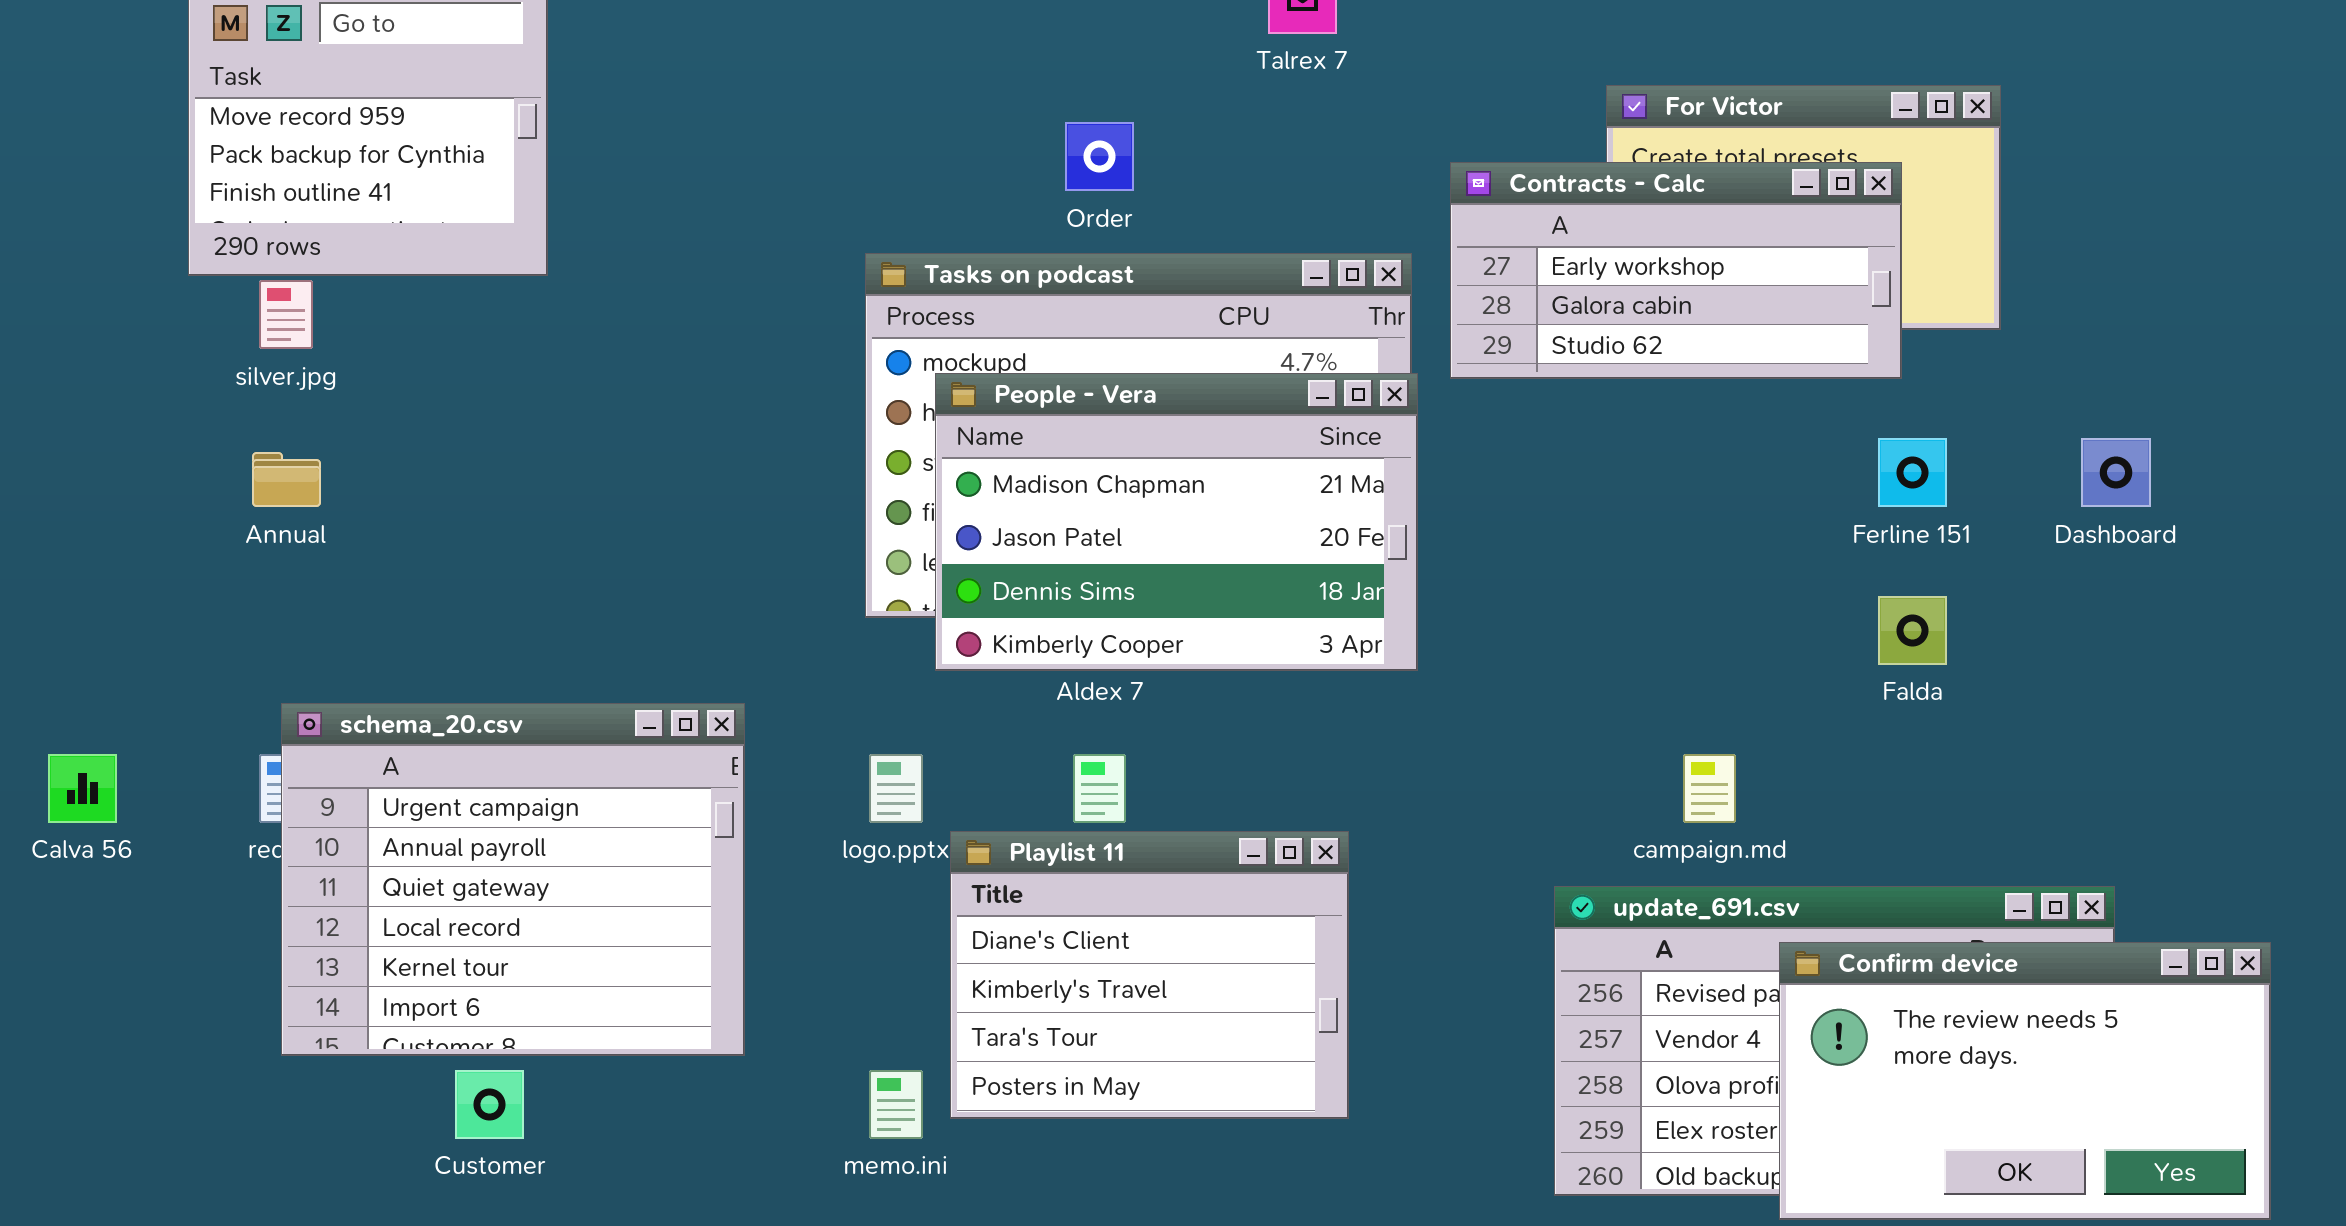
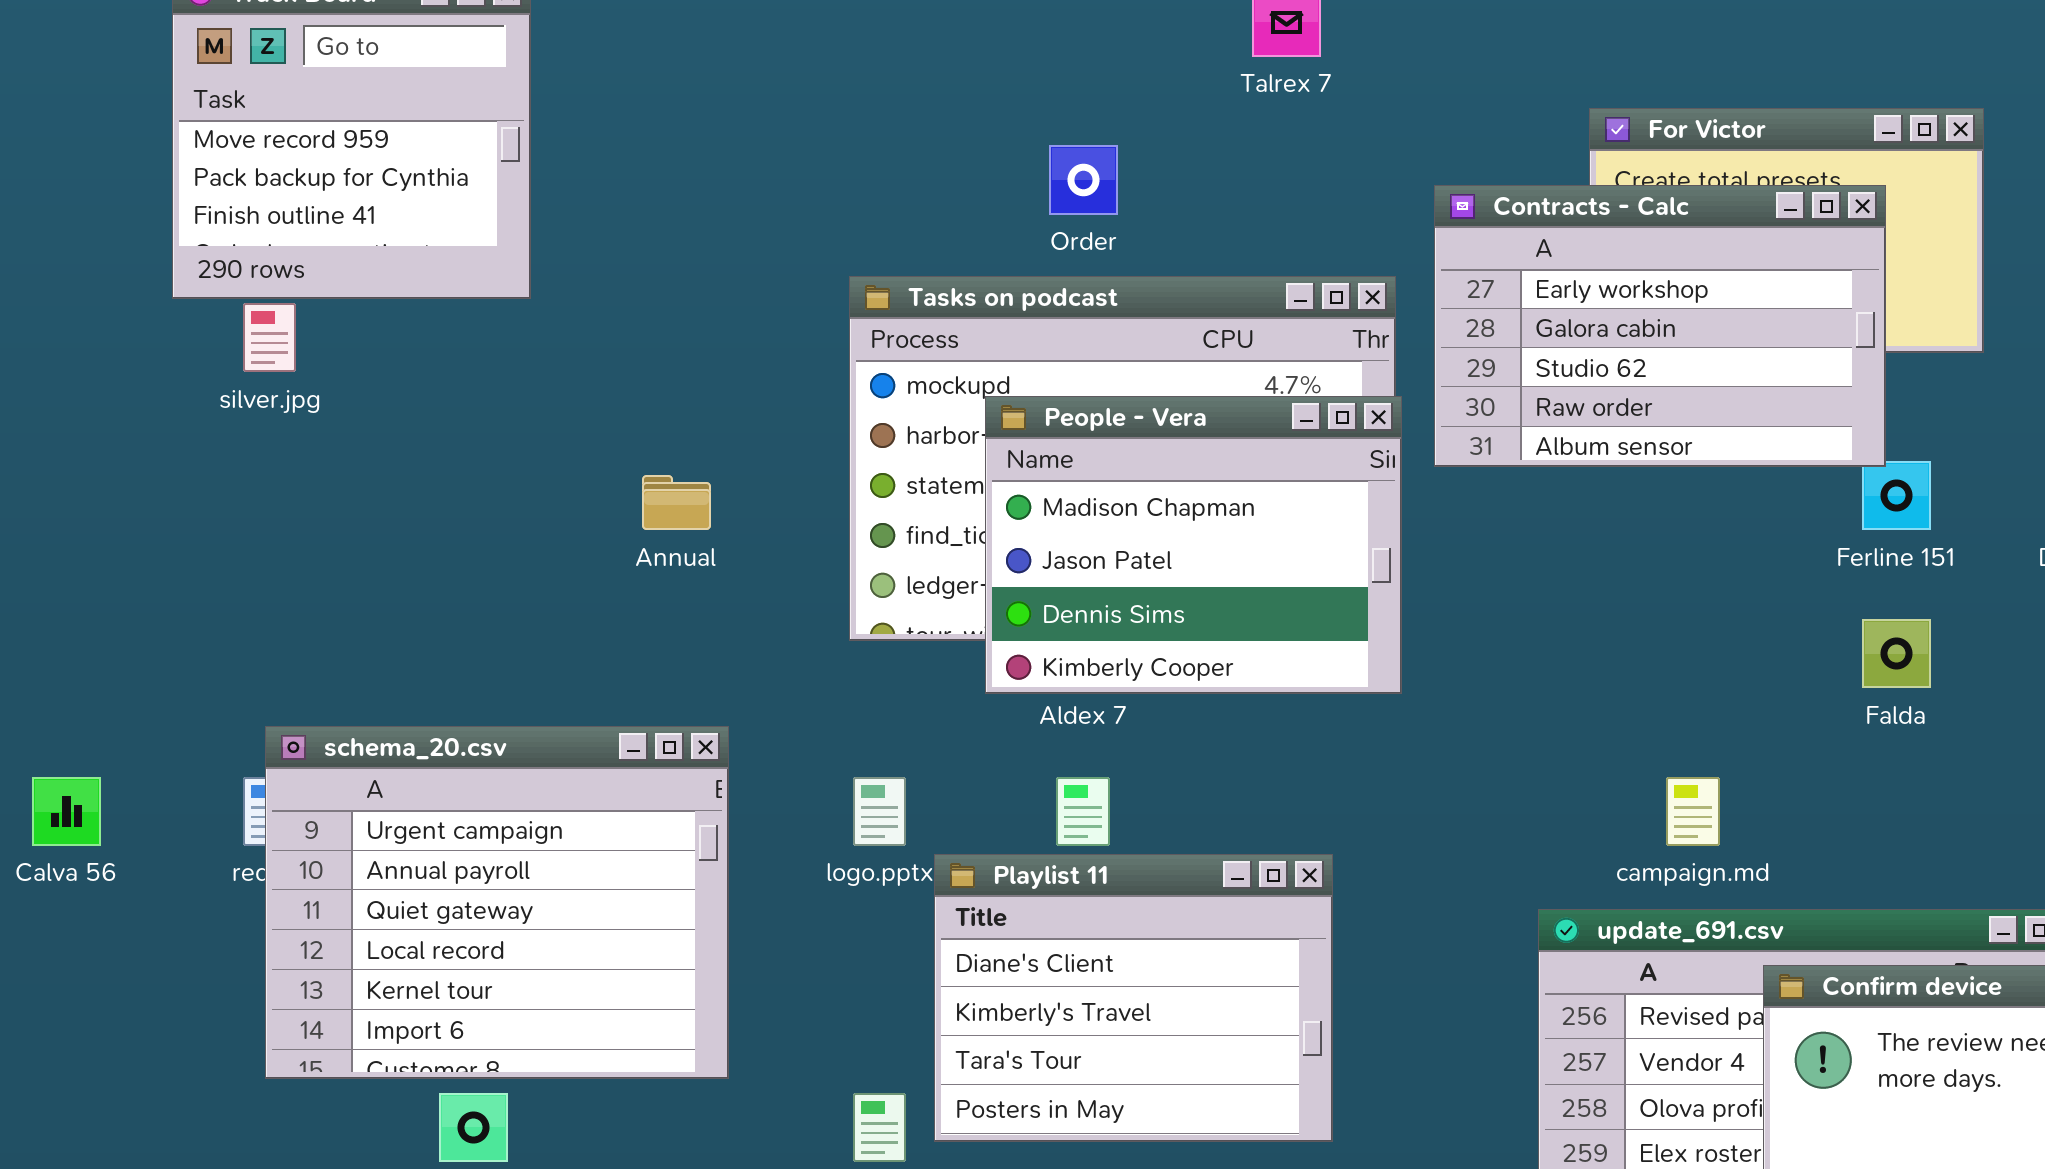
Contracts - Calc: [1450,162,1902,379] -> [1434,185,1886,467], resized
People - Vera: [935,373,1418,671] -> [985,396,1402,694], resized
Annual: [252,452,321,507] -> [642,475,711,530], moved

